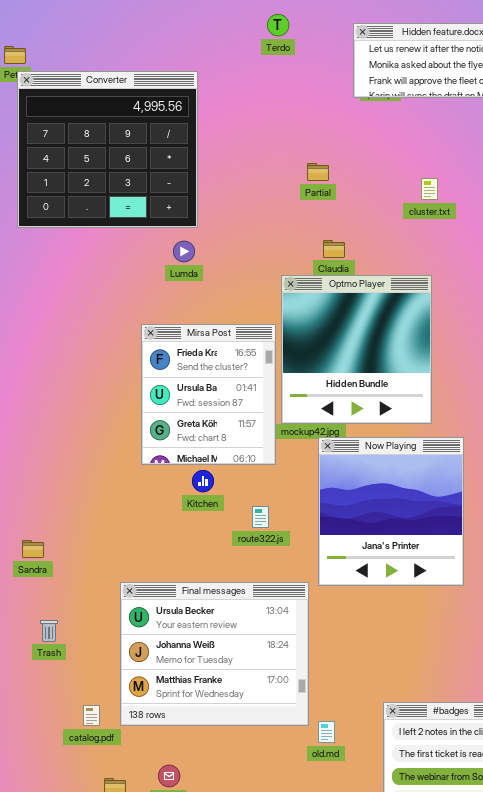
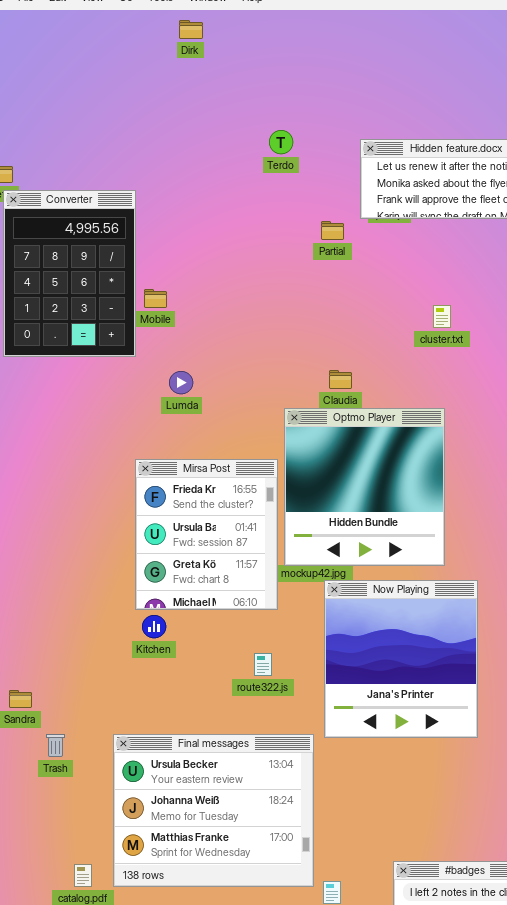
Converter: [17,71,198,228] -> [3,190,136,357], resized
Partial: [307,163,329,181] -> [321,221,344,240], moved
Kitchen: [192,470,214,492] -> [142,615,166,638], moved
Trash: [40,620,58,642] -> [46,734,65,757], moved

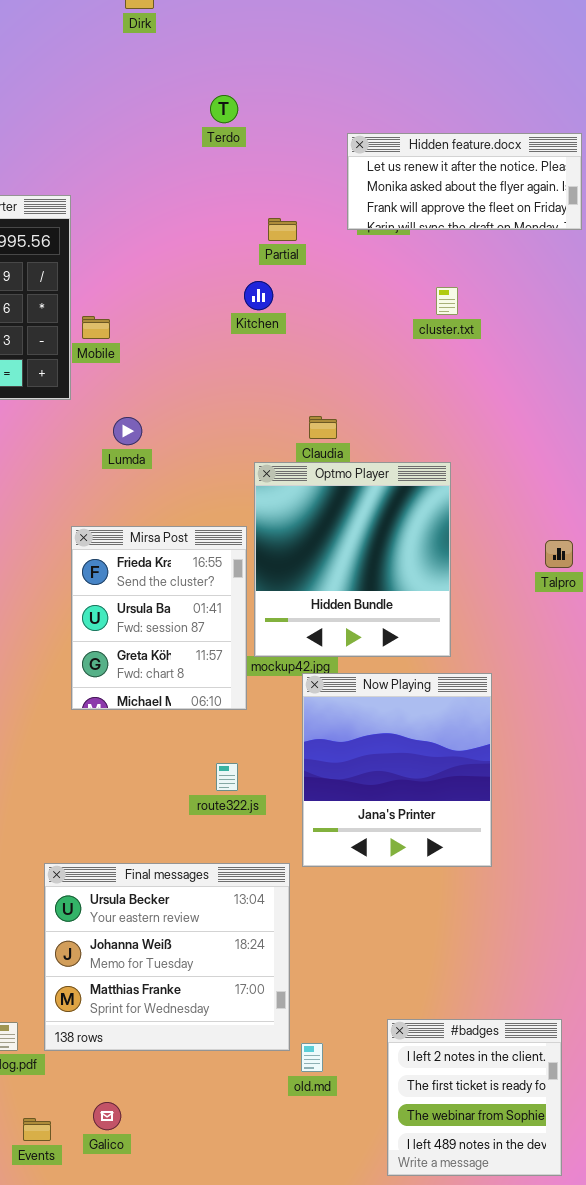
Terdo: [269,130,293,154] -> [210,95,238,123], moved
Partial: [321,221,344,240] -> [268,218,297,241], moved
cluster.txt: [433,305,451,328] -> [436,287,458,315], moved
Kitchen: [142,615,166,638] -> [244,281,273,310], moved

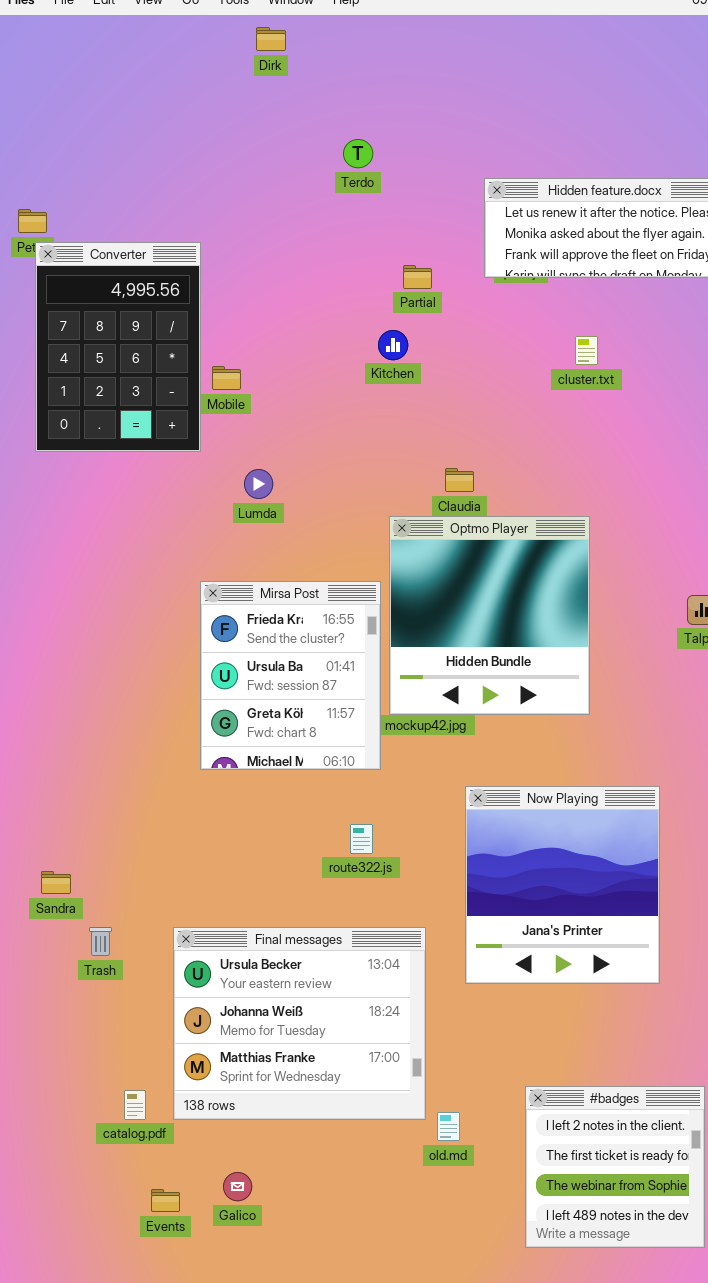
Now Playing: [302,673,492,867] -> [465,786,660,984], moved

